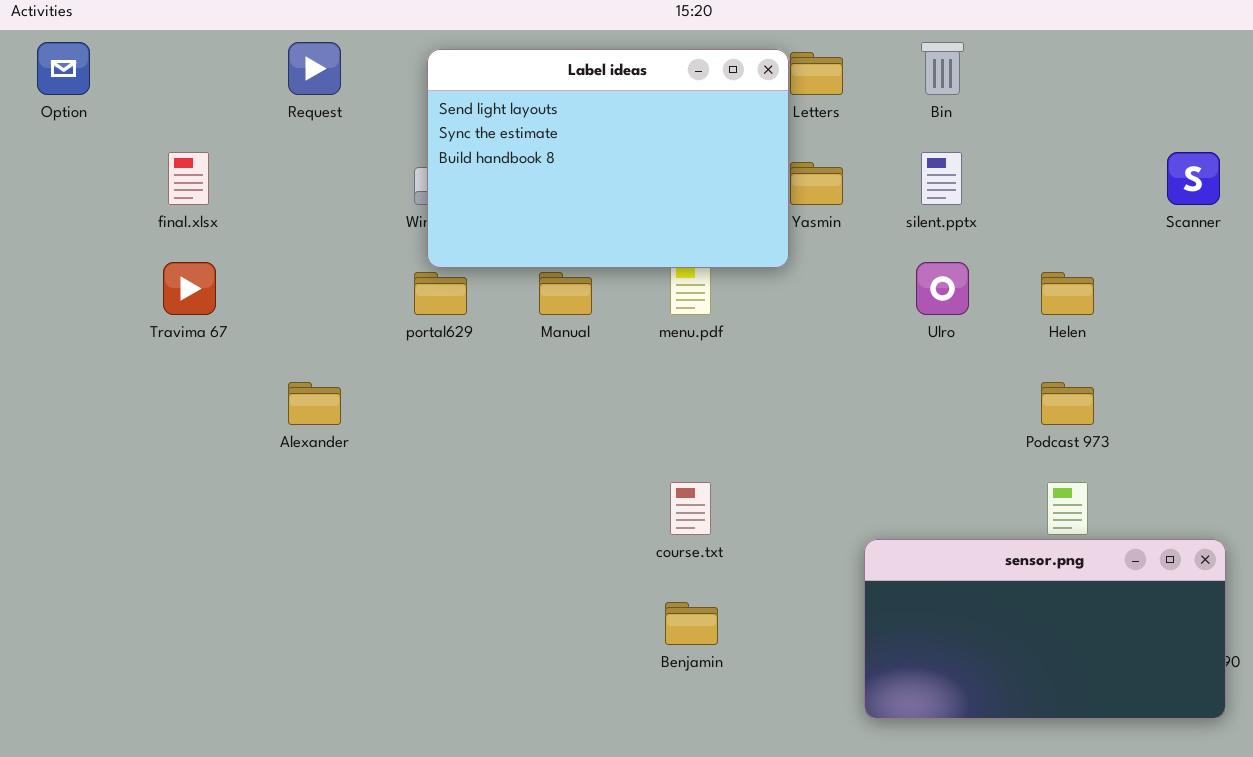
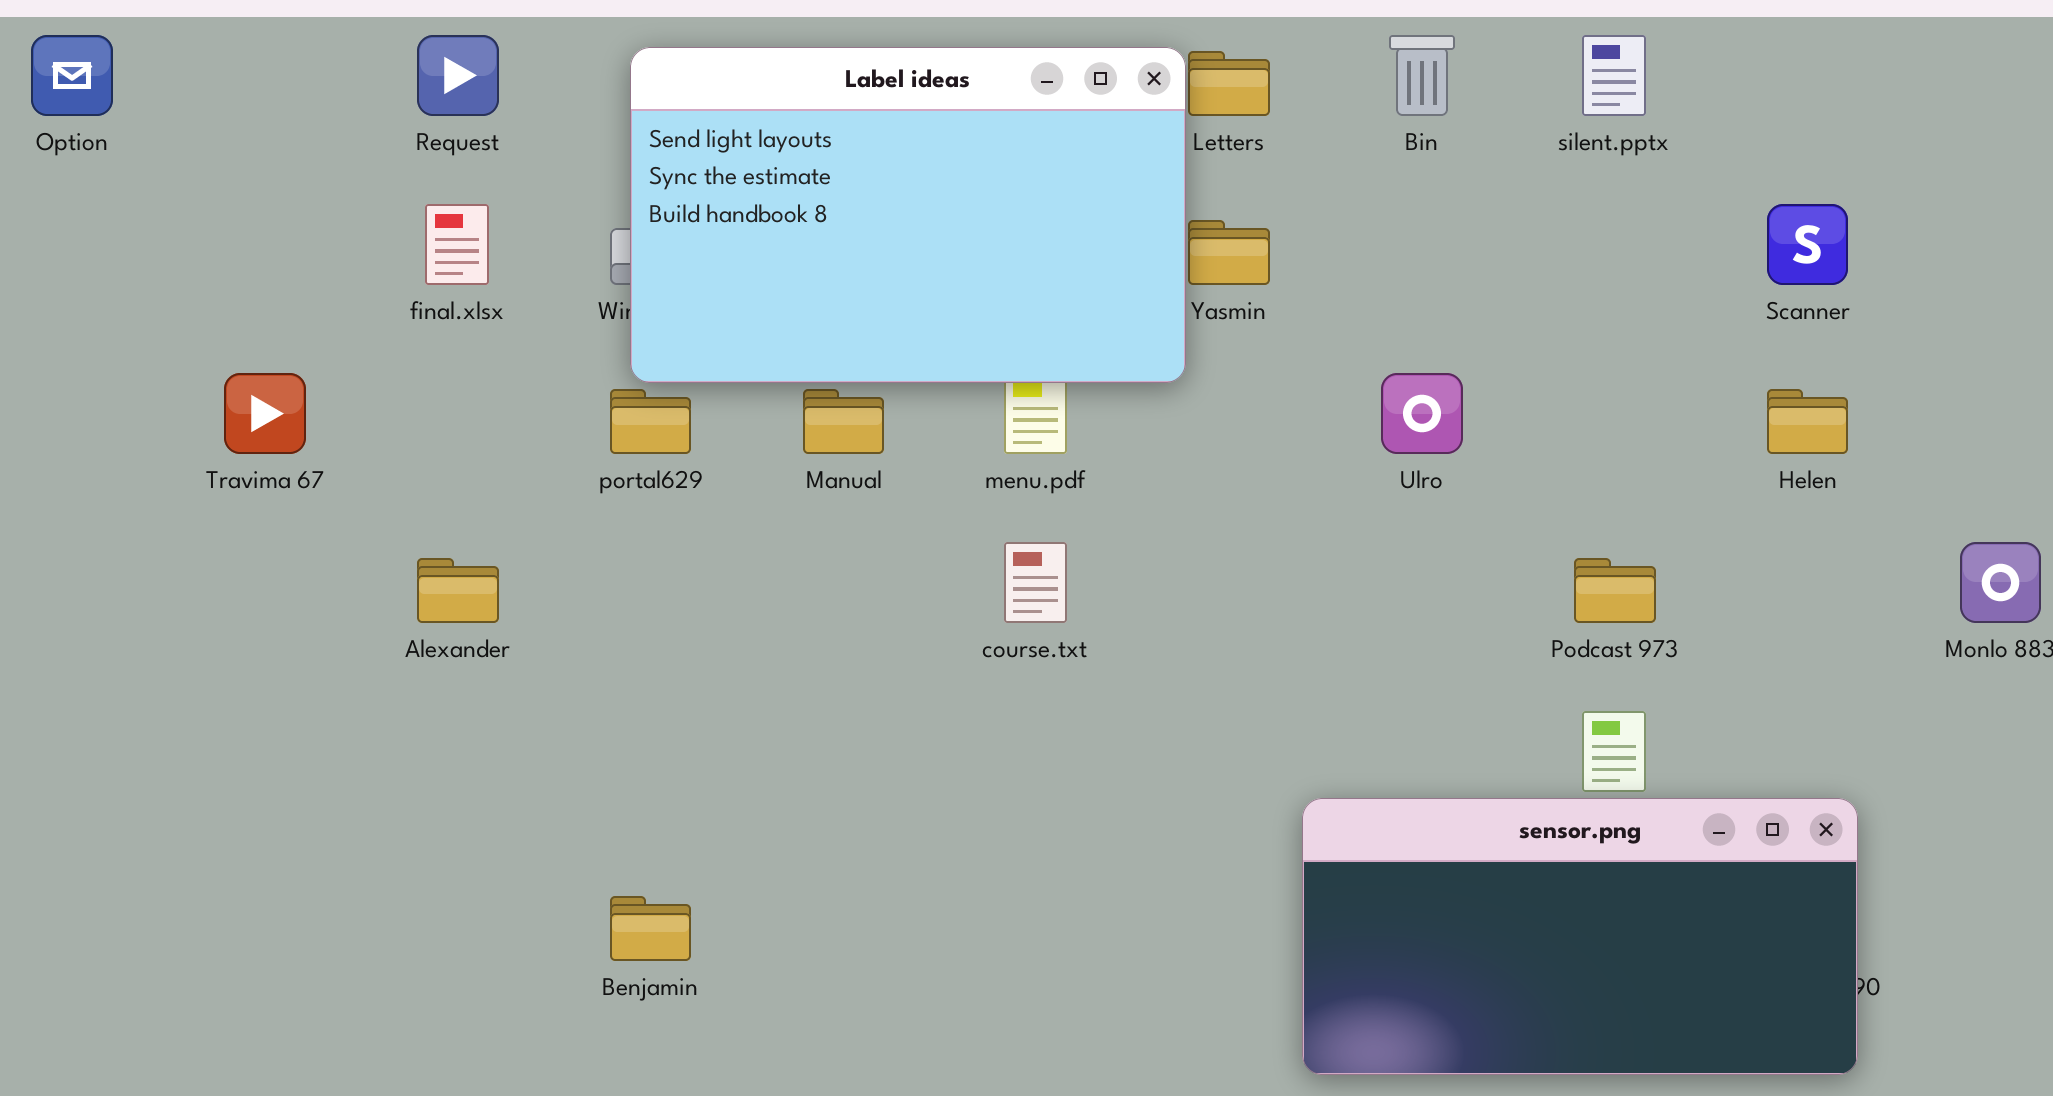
final.xlsx: [168,152,209,205] -> [425,204,489,285], moved
silent.pptx: [921,152,962,205] -> [1582,35,1646,116], moved
Helen: [1041,272,1094,315] -> [1767,389,1848,454], moved
course.txt: [670,482,711,535] -> [1004,542,1067,623], moved
Benjamin: [665,602,718,645] -> [610,896,691,961], moved

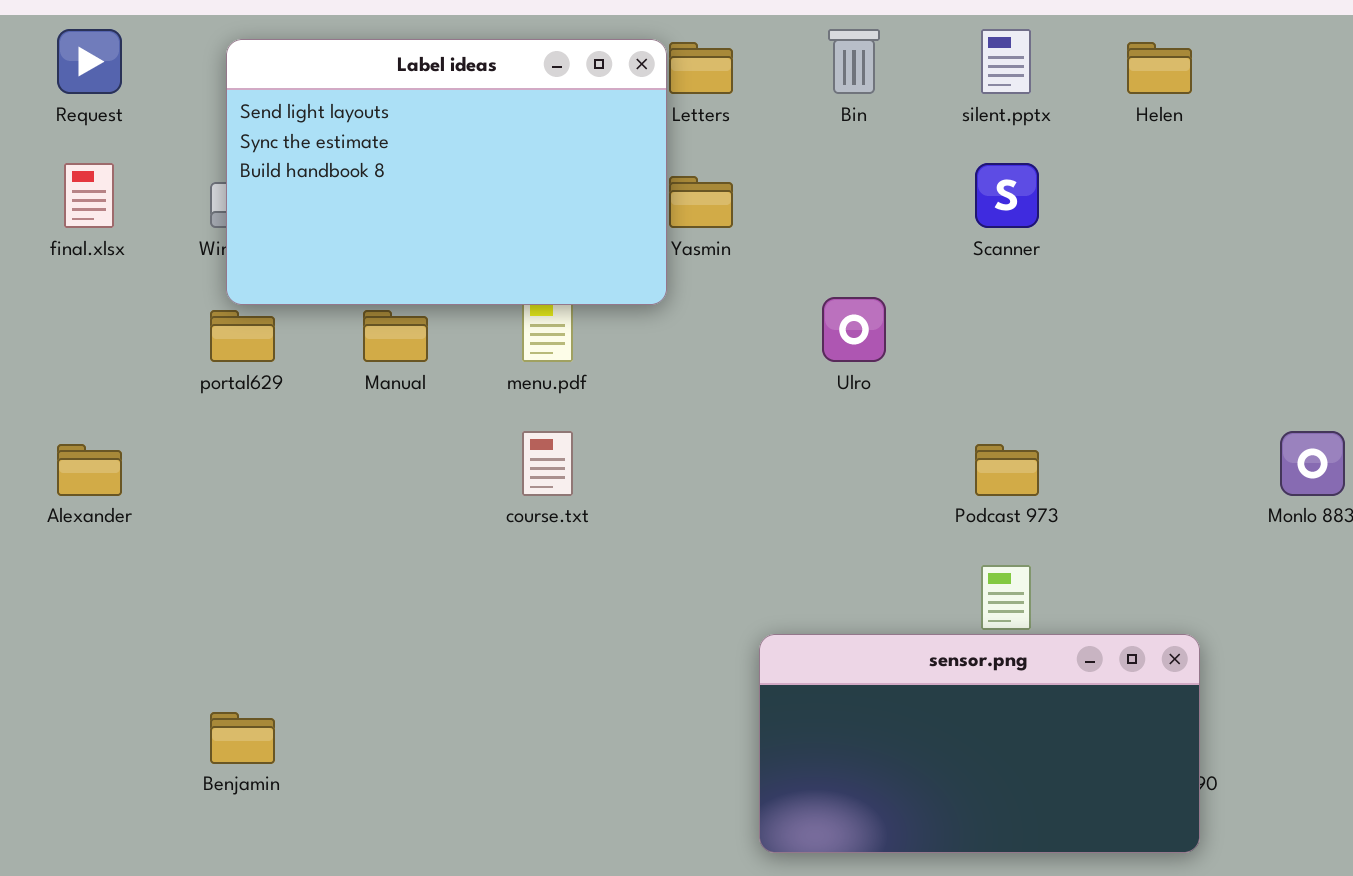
Scanner: [1767,204,1848,285] -> [975,163,1039,228], moved
Helen: [1767,389,1848,454] -> [1127,42,1192,94], moved

